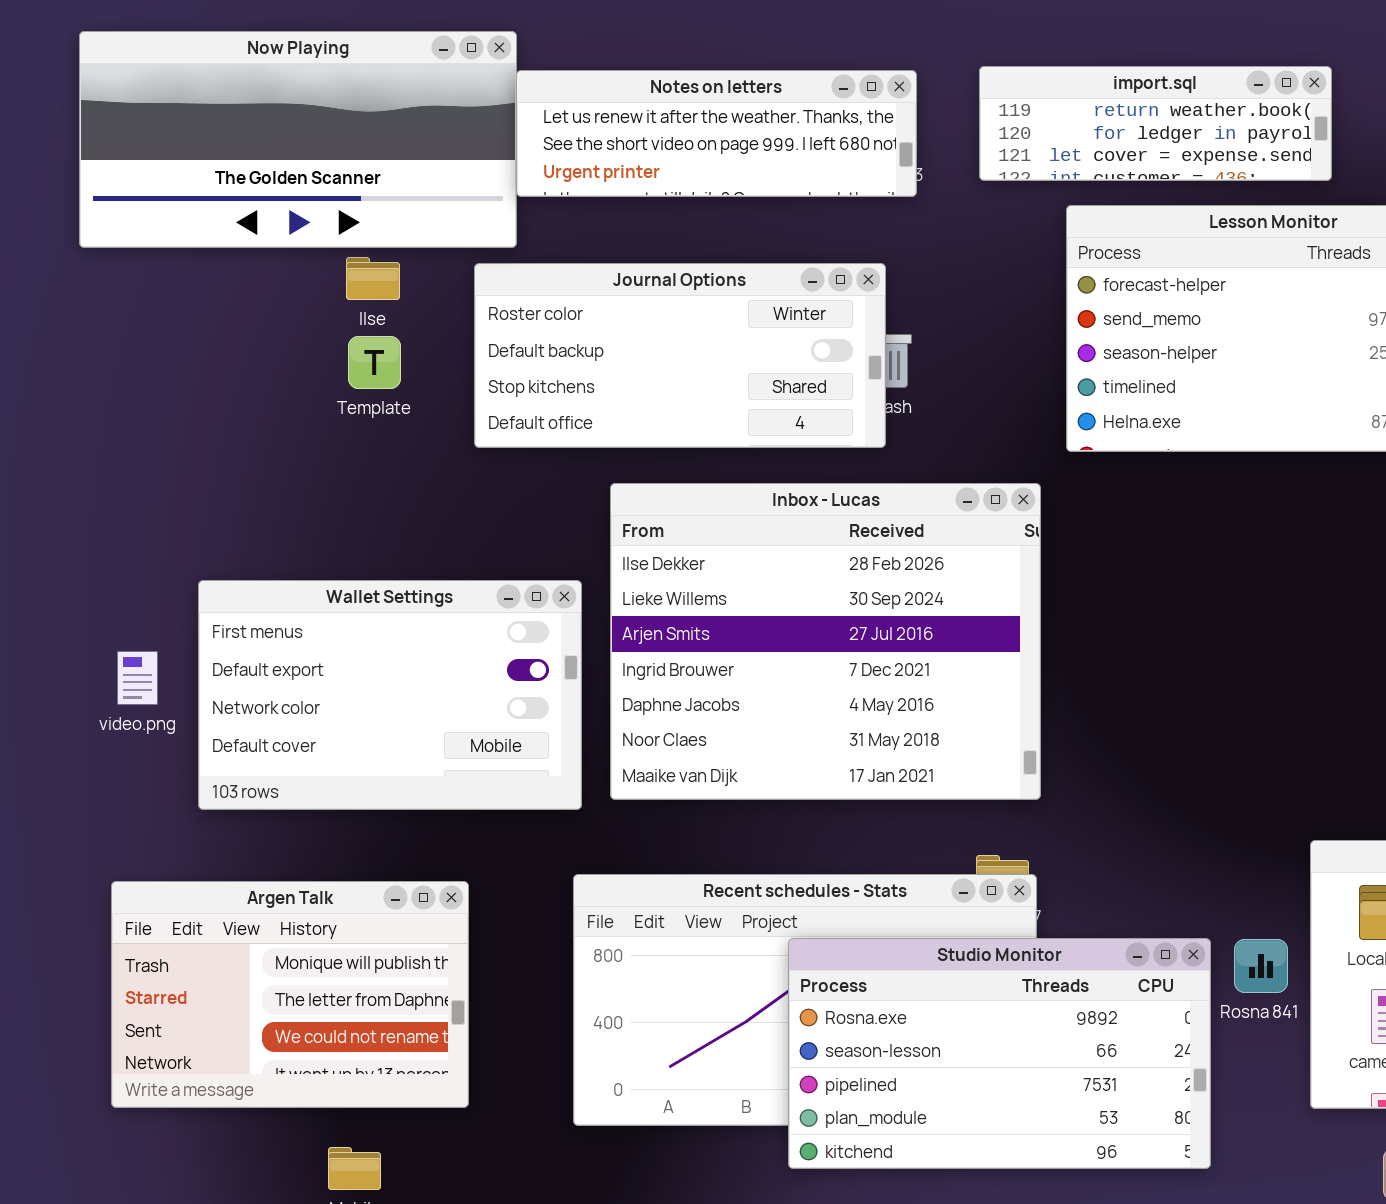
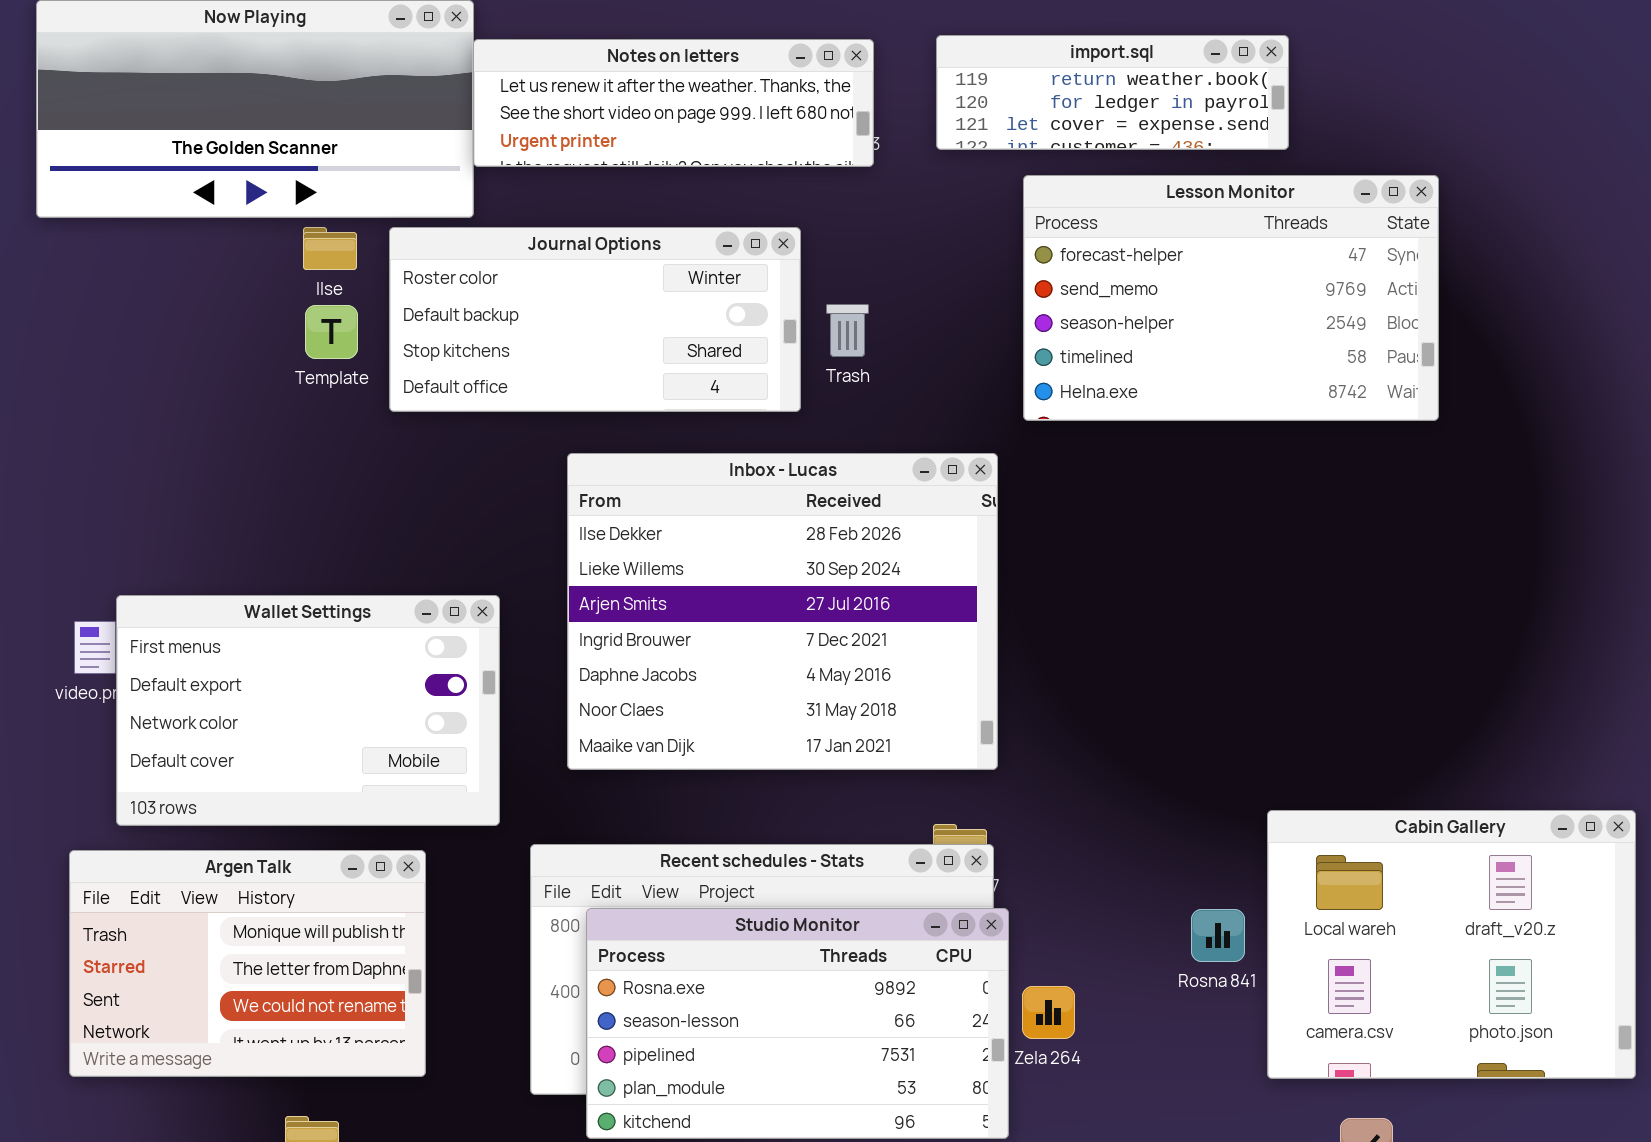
Journal Options: [474,263,886,448] -> [389,227,801,412], moved
Wallet Settings: [198,580,582,810] -> [116,595,500,826], moved
Studio Monitor: [788,938,1211,1169] -> [586,908,1009,1139], moved

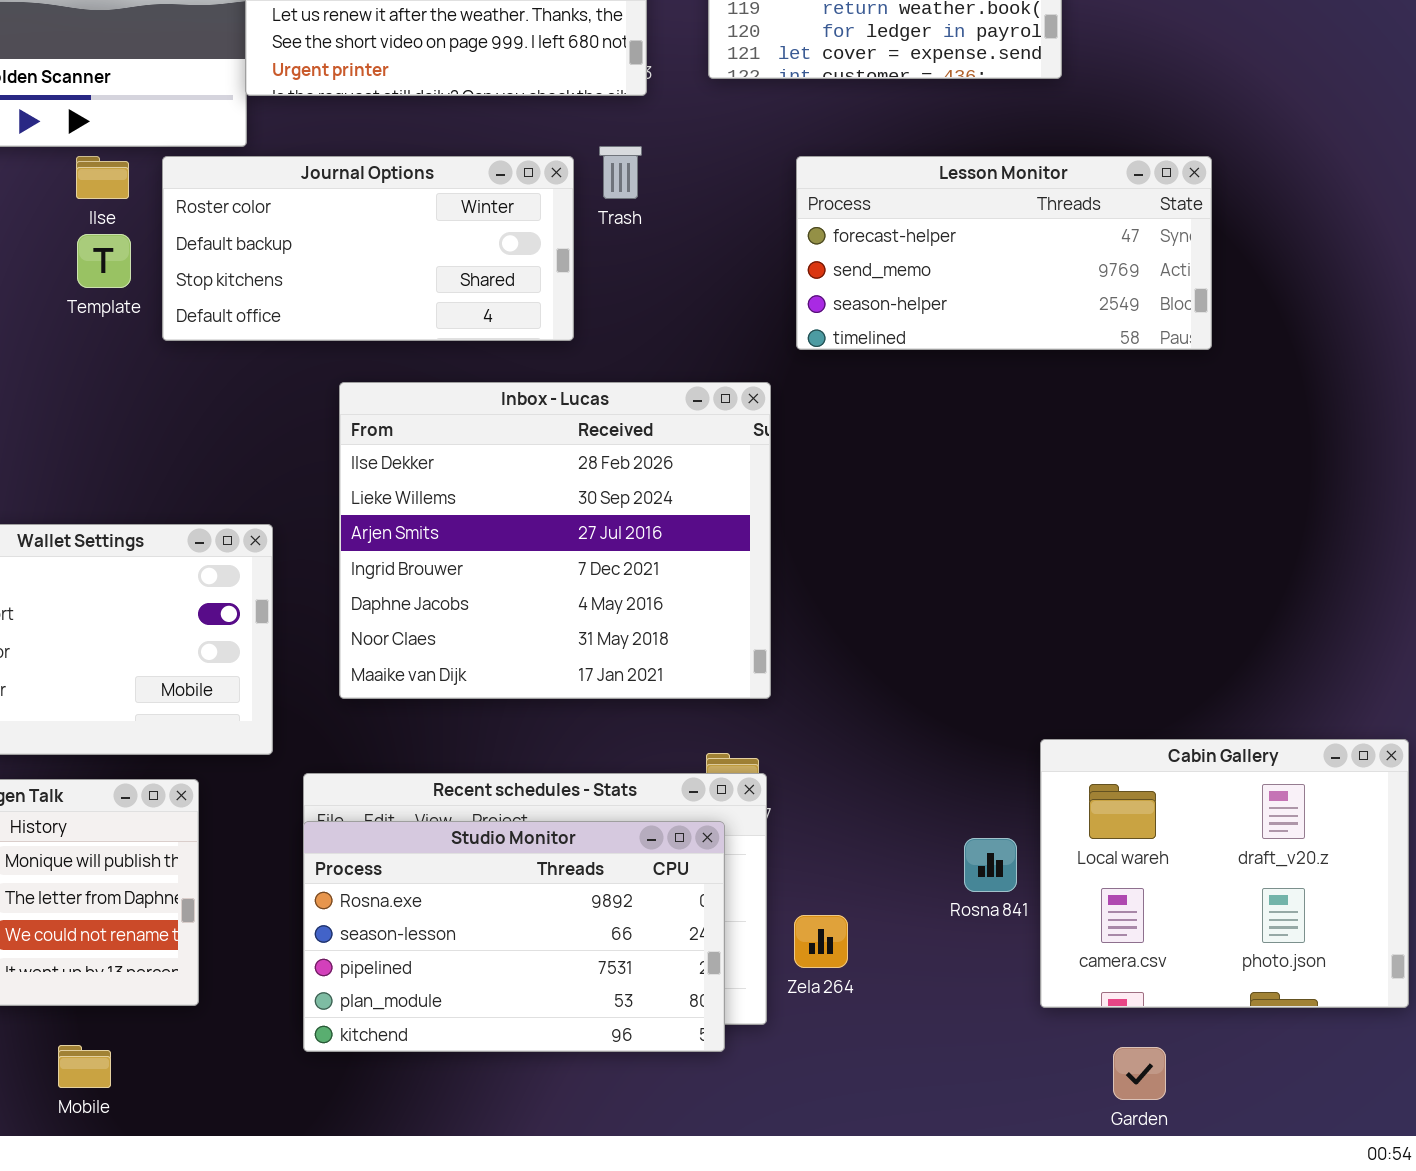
Lesson Monitor: [1023,175,1439,421] -> [796,156,1212,350], resized
Trash: [826,304,869,357] -> [599,146,642,199], moved
Studio Monitor: [586,908,1009,1139] -> [303,821,725,1052], moved

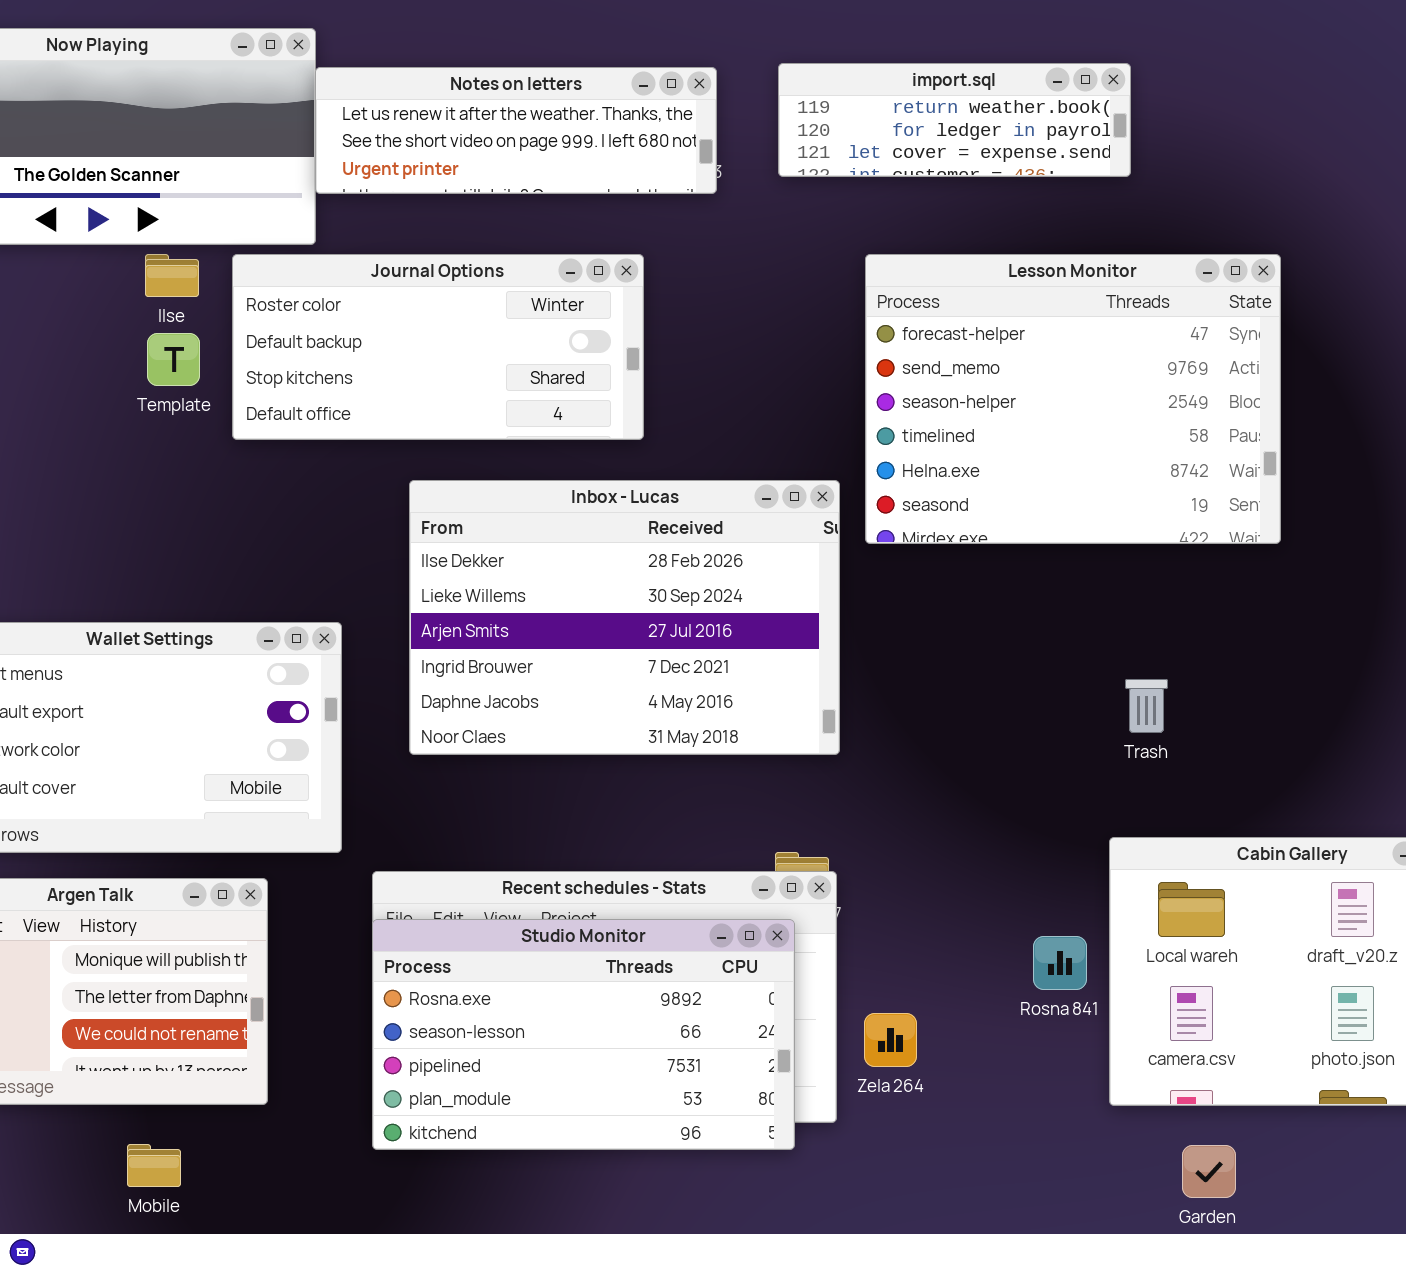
Trash: [599,146,642,199] -> [1125,679,1168,733], moved
Lesson Monitor: [796,156,1212,350] -> [865,254,1281,544], resized
Inbox - Lucas: [339,382,771,699] -> [409,480,840,755], resized

